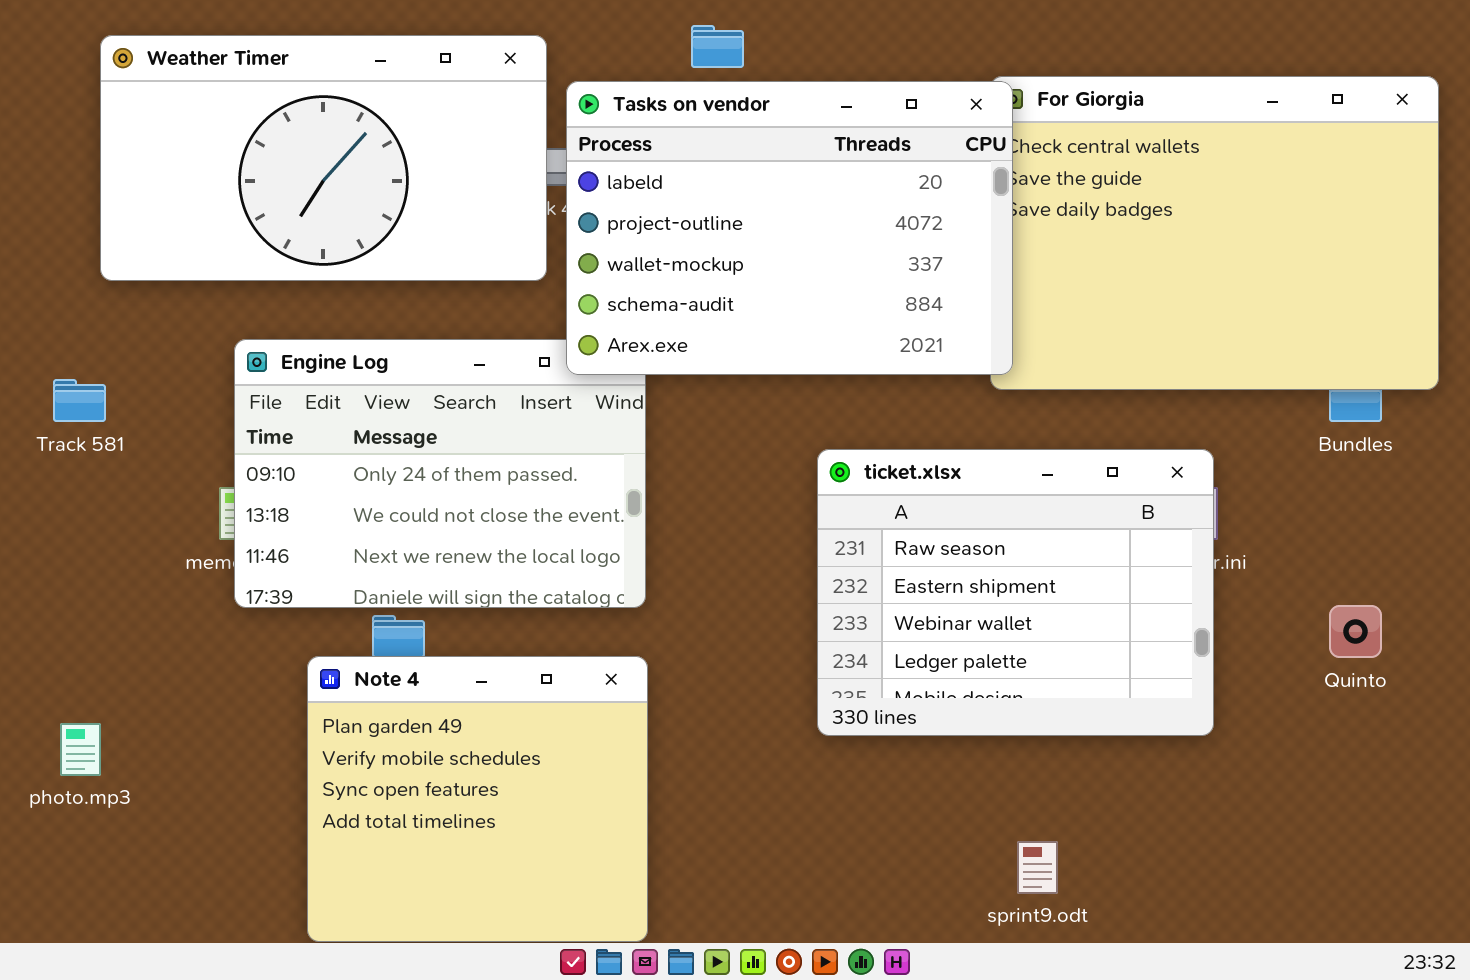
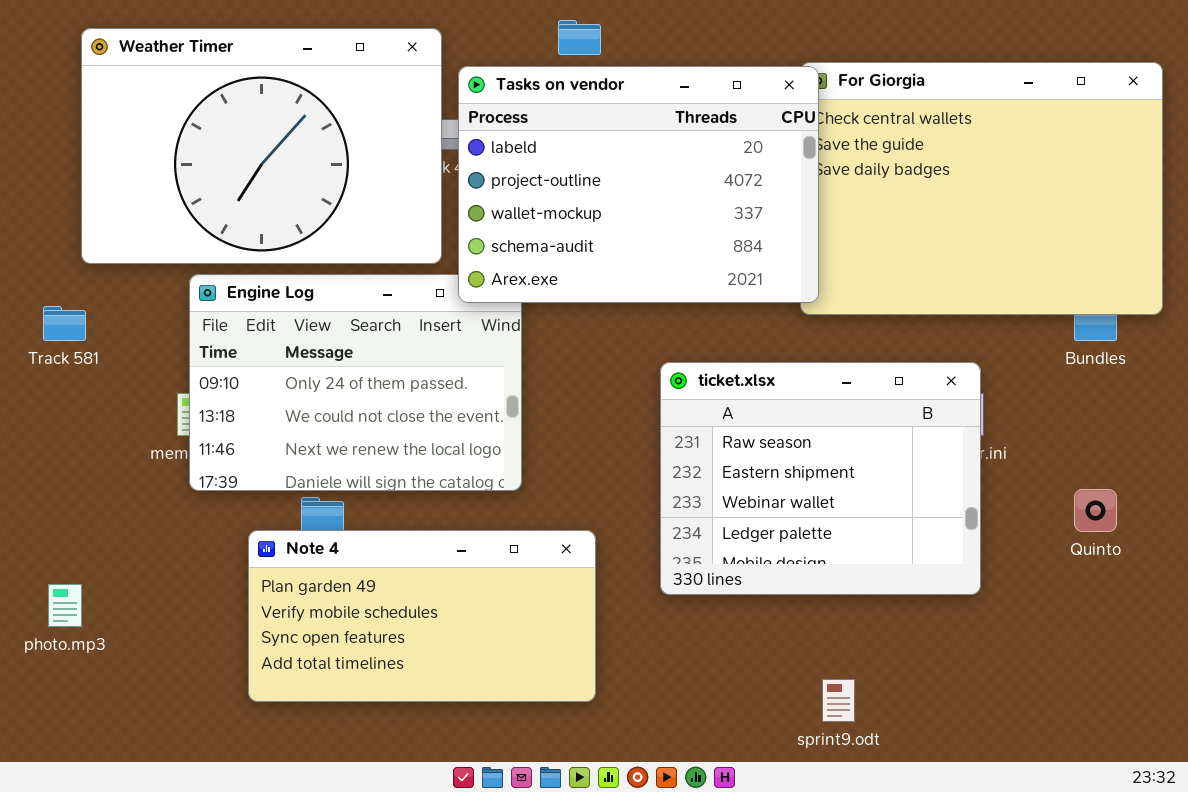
Weather Timer: [100,35,547,281] -> [81,28,442,264], resized
Note 4: [307,656,648,942] -> [248,530,596,702], resized

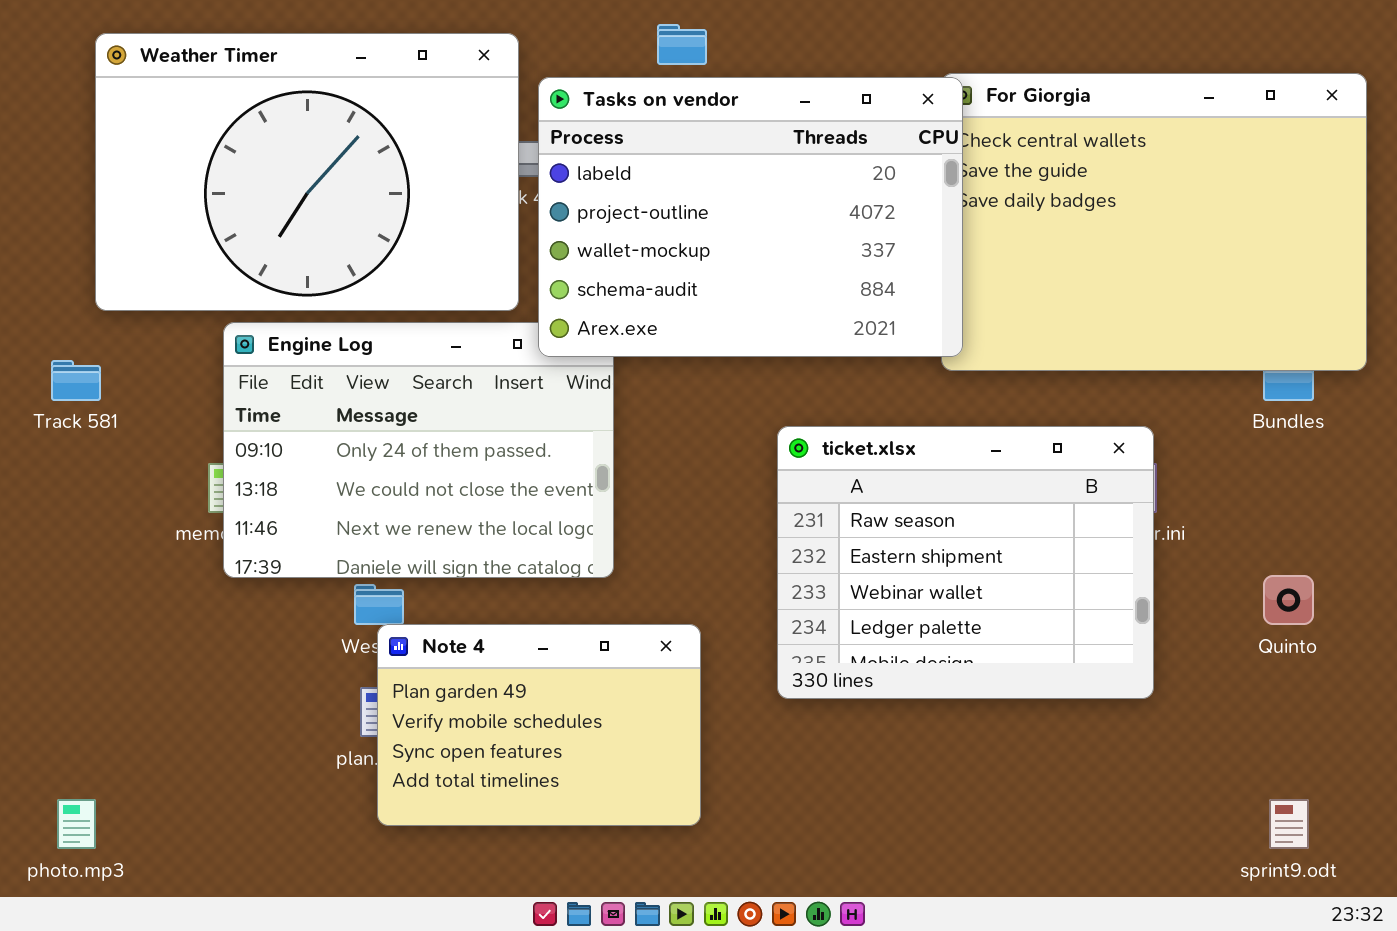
Note 4: [248,530,596,702] -> [377,624,701,826], resized
photo.mp3: [48,584,82,627] -> [57,799,96,849], moved
sprint9.odt: [822,679,855,722] -> [1269,799,1309,849], moved

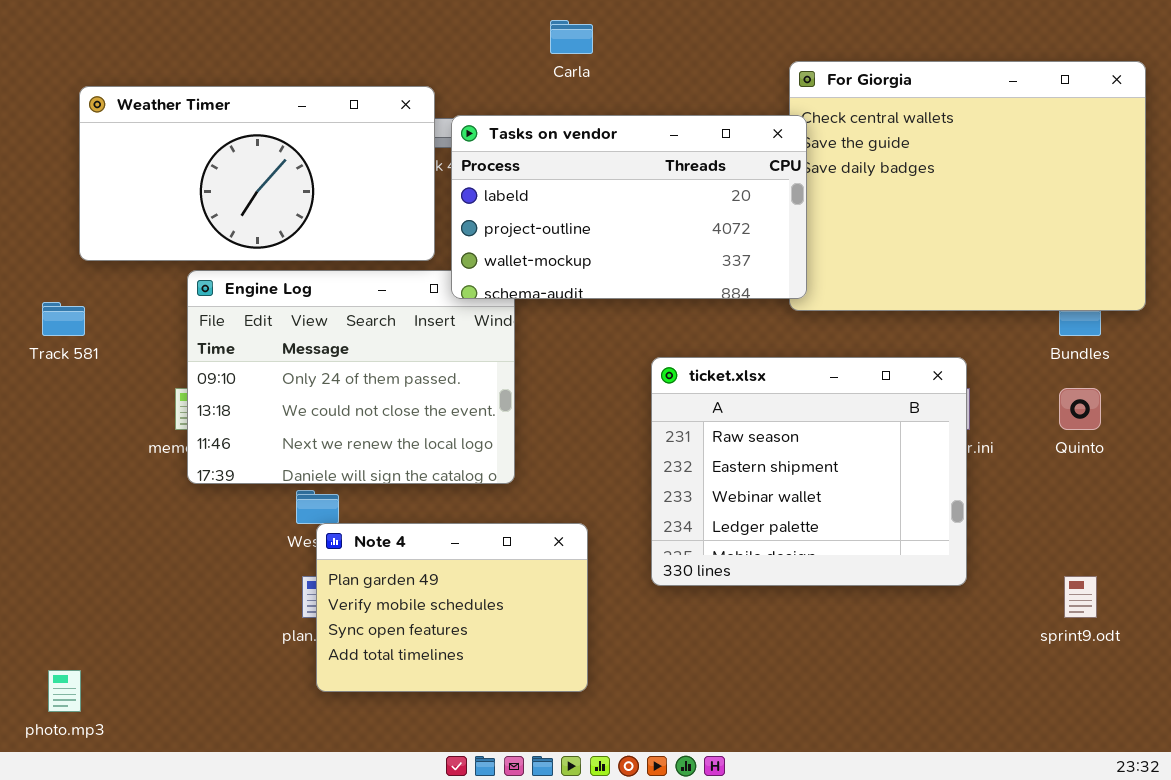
Weather Timer: [95,33,519,311] -> [79,86,435,261], resized
Tasks on vendor: [538,77,963,357] -> [451,115,807,299], resized
Quinto: [1263,575,1314,625] -> [1059,388,1101,430], moved
sprint9.odt: [1269,799,1309,849] -> [1064,576,1097,618], moved

